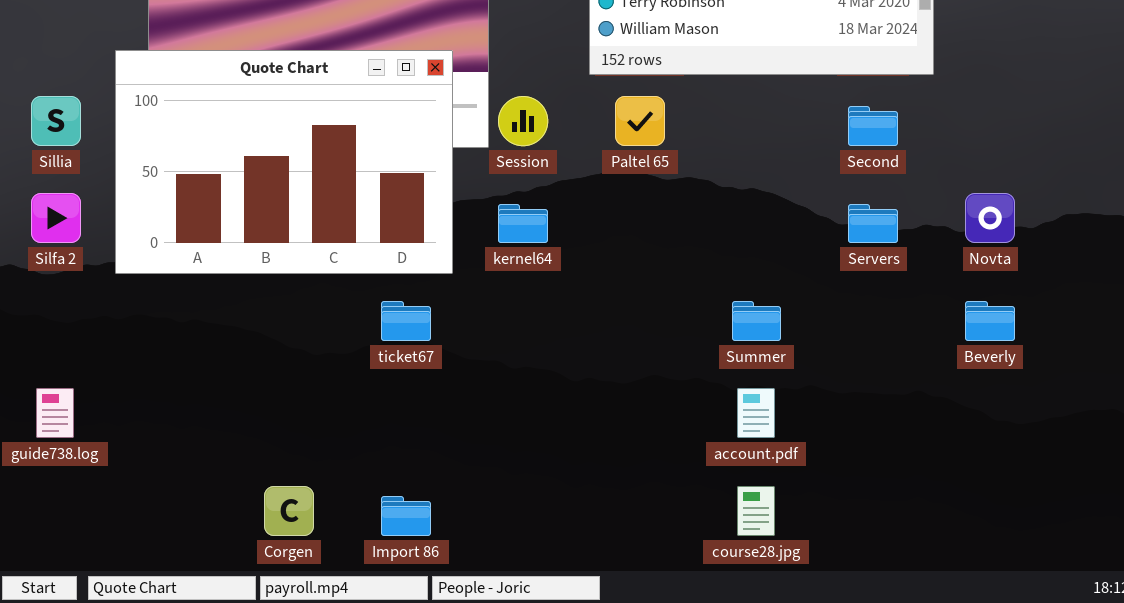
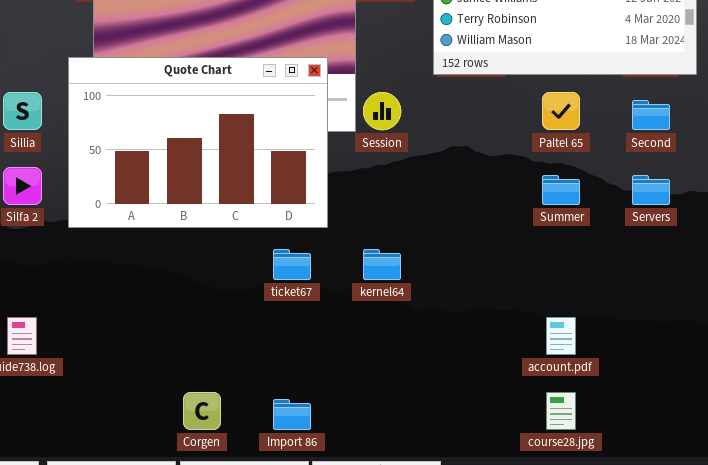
Paltel 65: [615,96,665,146] -> [542,92,580,130], moved
kernel64: [498,204,548,243] -> [363,249,401,280], moved
Summer: [732,301,781,341] -> [542,175,580,205], moved

